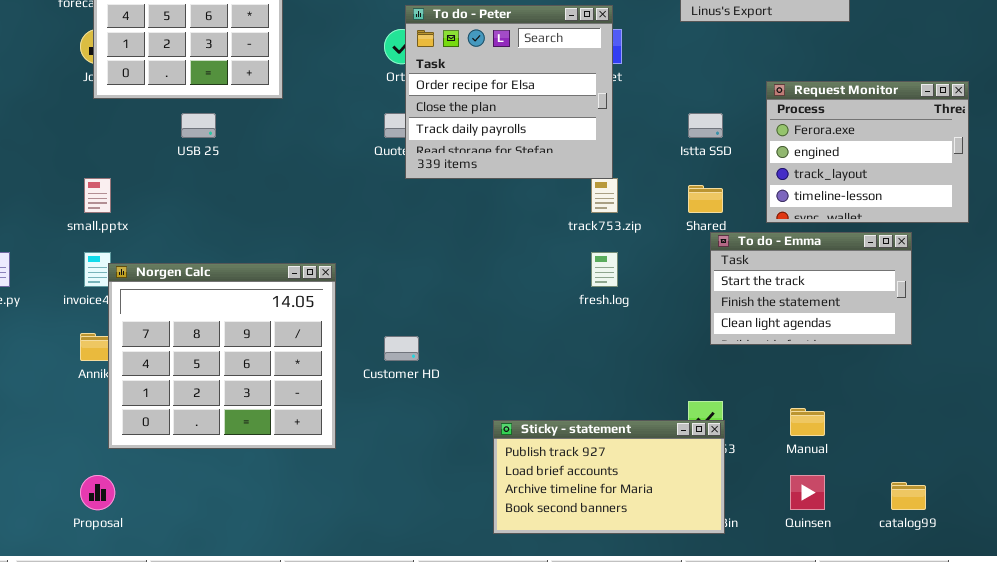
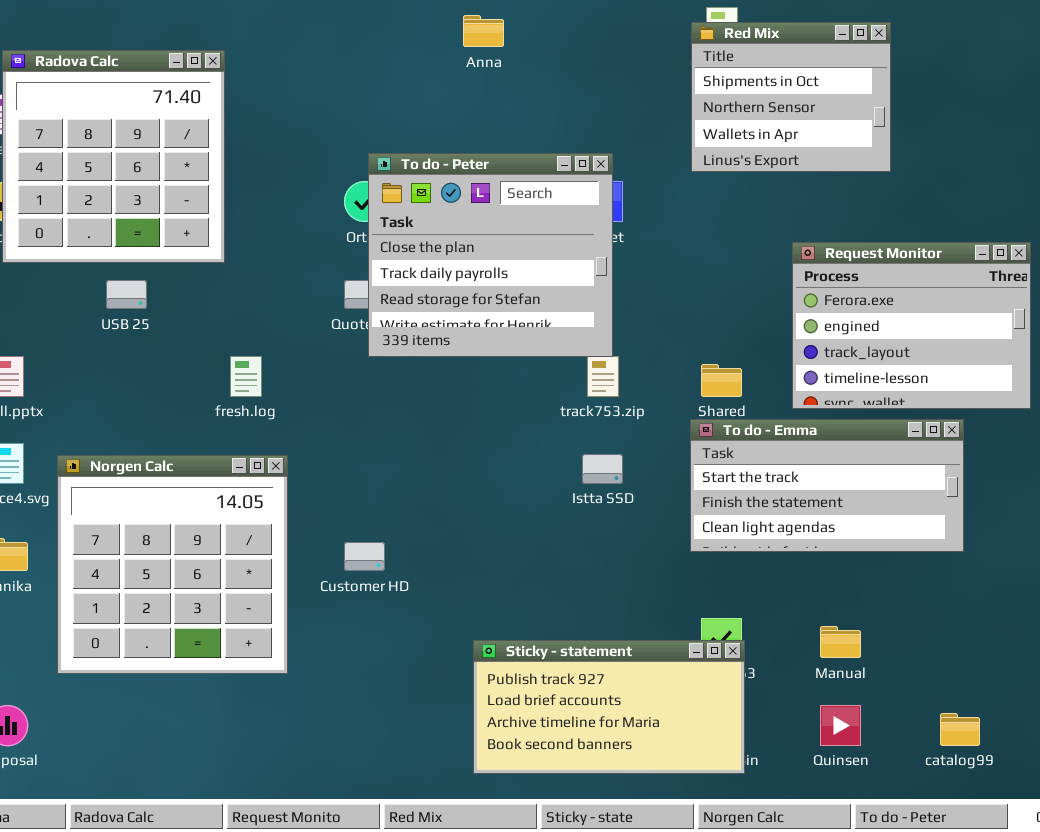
To do - Peter: [405,5,613,179] -> [368,153,613,357], scrolled down 1 row
Istta SSD: [688,113,723,138] -> [582,454,623,484], moved
To do - Emma: [710,232,912,345] -> [690,419,964,552], resized
fresh.log: [591,252,618,287] -> [230,356,262,397], moved
Norgen Calc: [108,263,336,449] -> [57,455,288,674], resized

